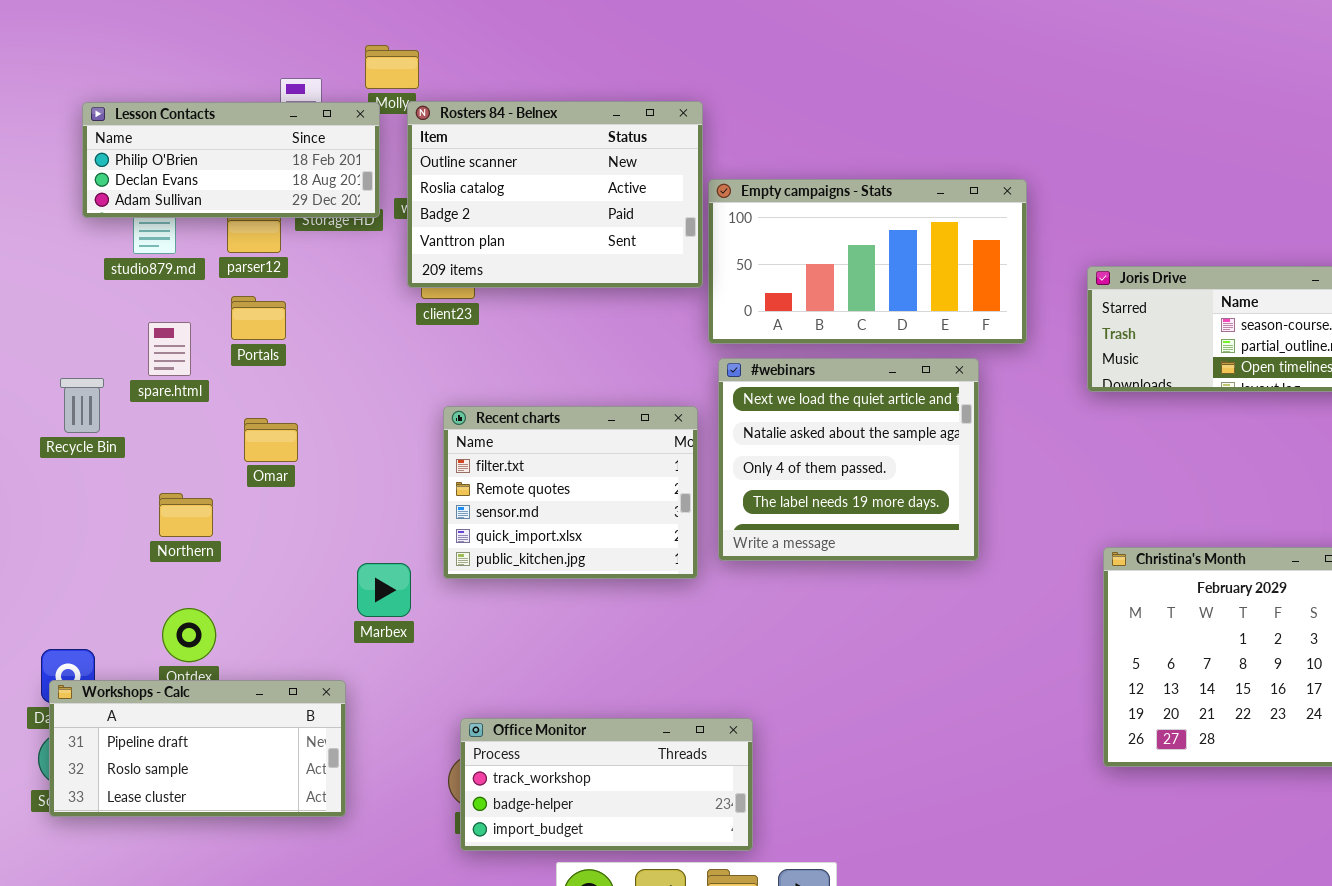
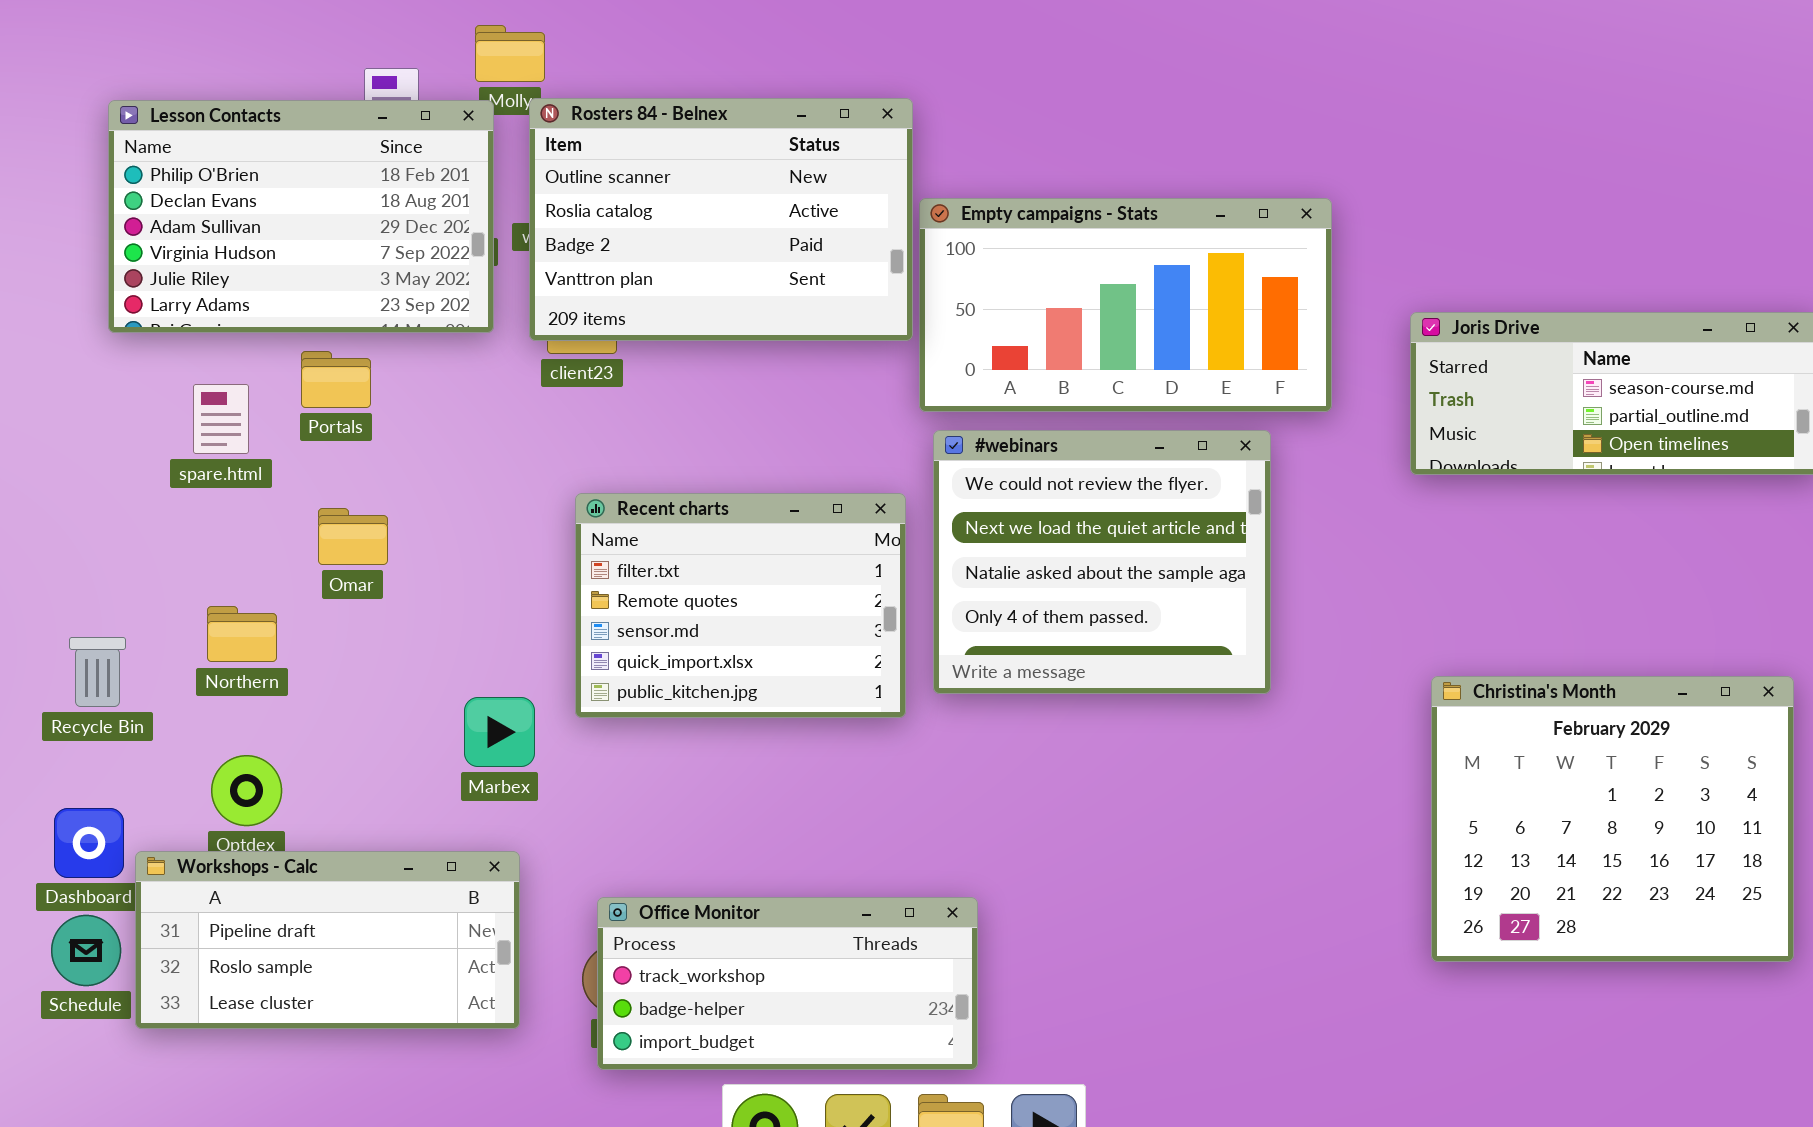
Lesson Contacts: [82,102,380,218] -> [108,100,494,333], resized
#webinars: [718,358,979,561] -> [933,430,1271,694], scrolled up 1 row
Recycle Bin: [60,378,104,433] -> [69,637,126,707], moved
Workshops - Calc: [49,680,346,817] -> [135,851,520,1029], moved

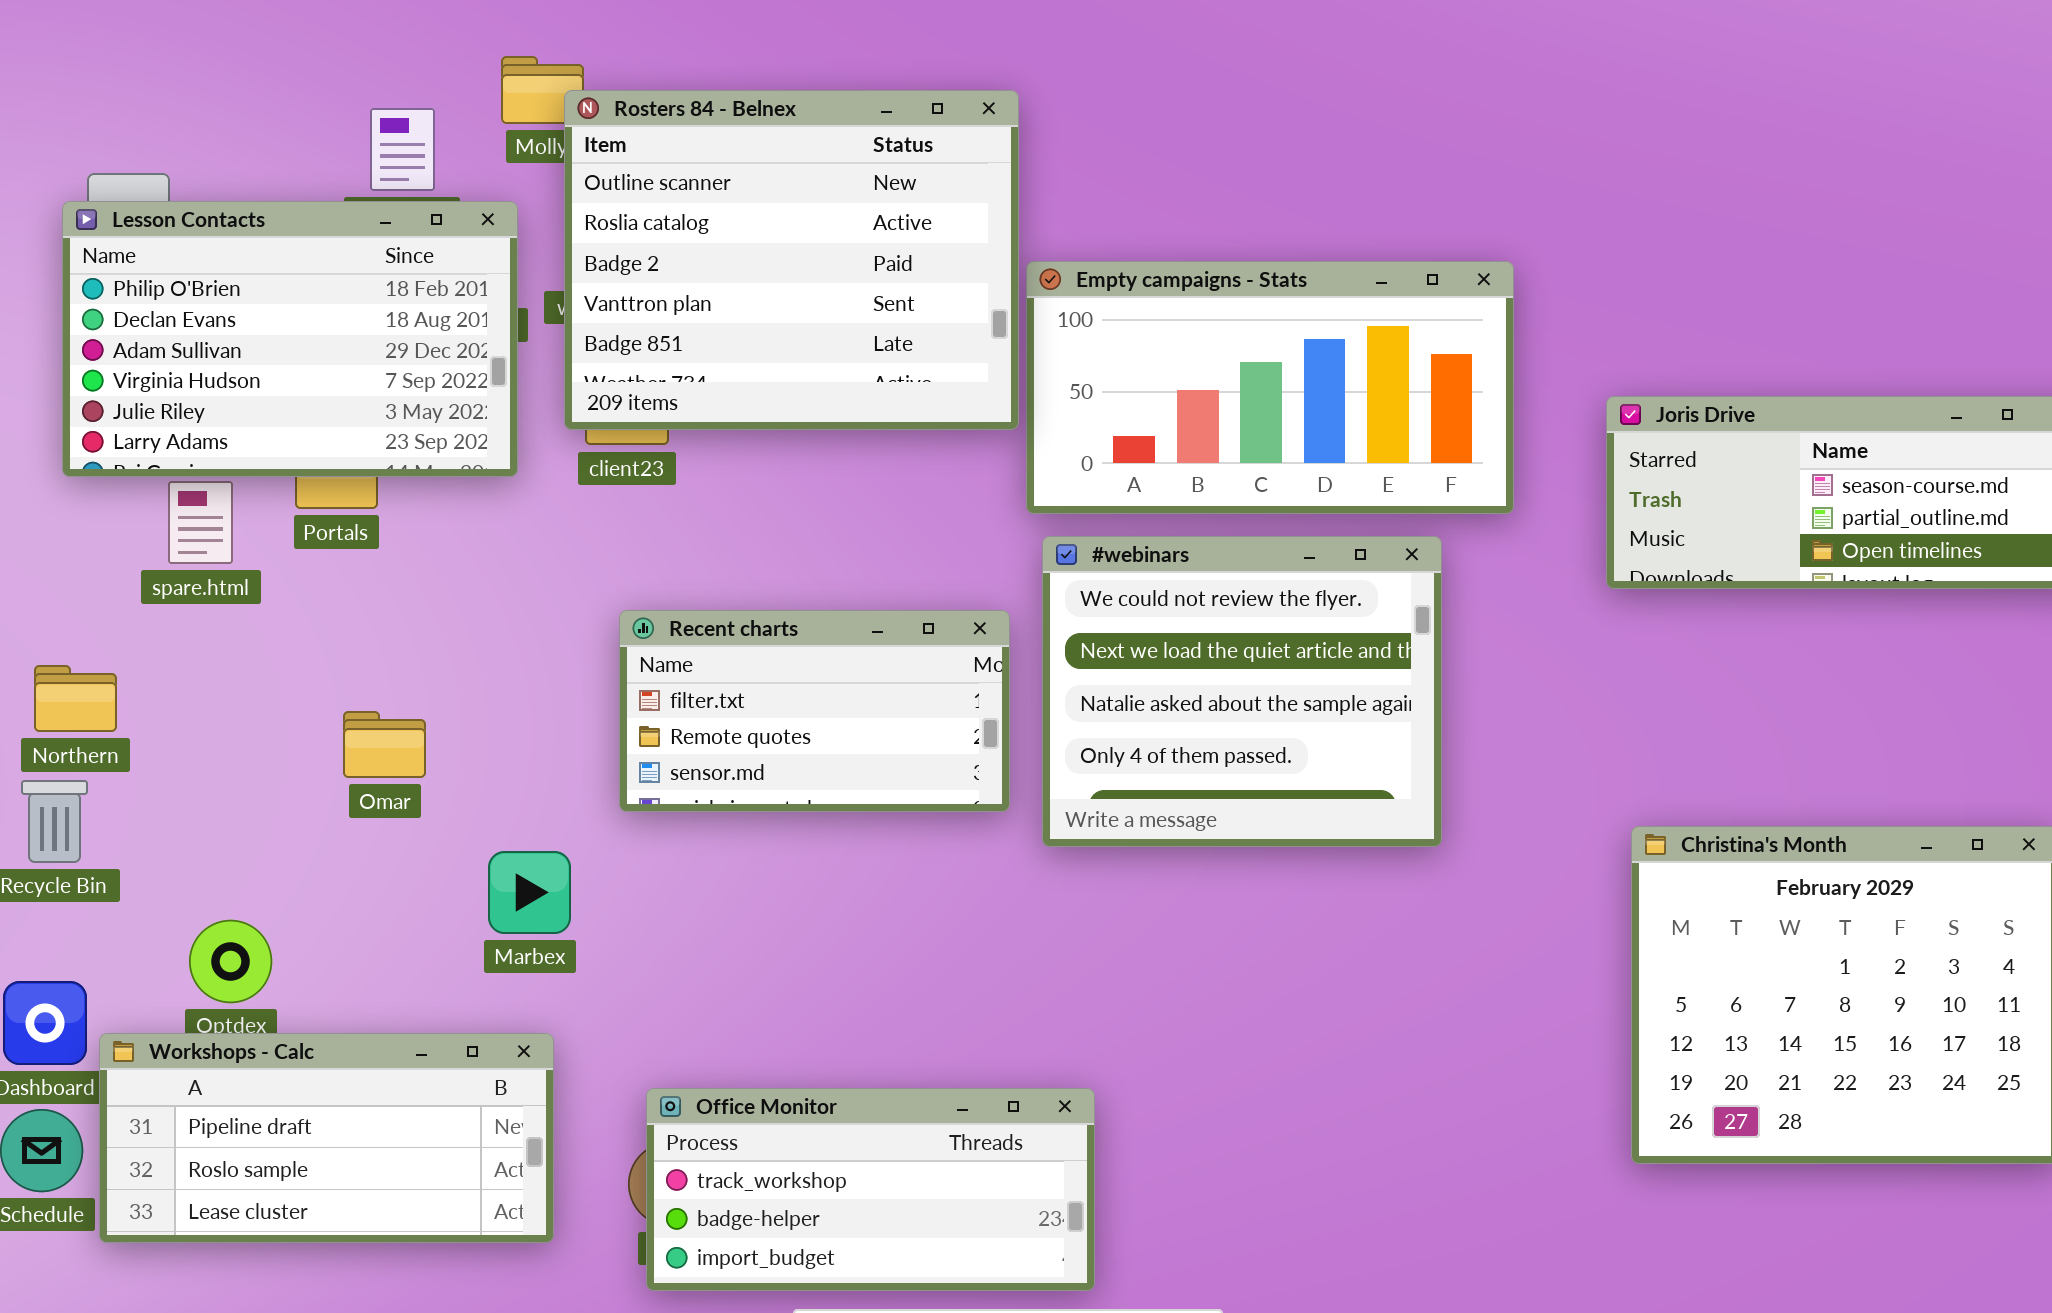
Rosters 84 - Belnex: [529,98,913,341] -> [564,90,1019,430], resized
Lesson Contacts: [108,100,494,333] -> [62,201,518,477], moved
Recent charts: [575,493,906,718] -> [619,610,1010,812], resized
Omar: [318,508,388,565] -> [343,711,426,778], moved
Northern: [207,606,277,662] -> [34,665,117,732], moved

